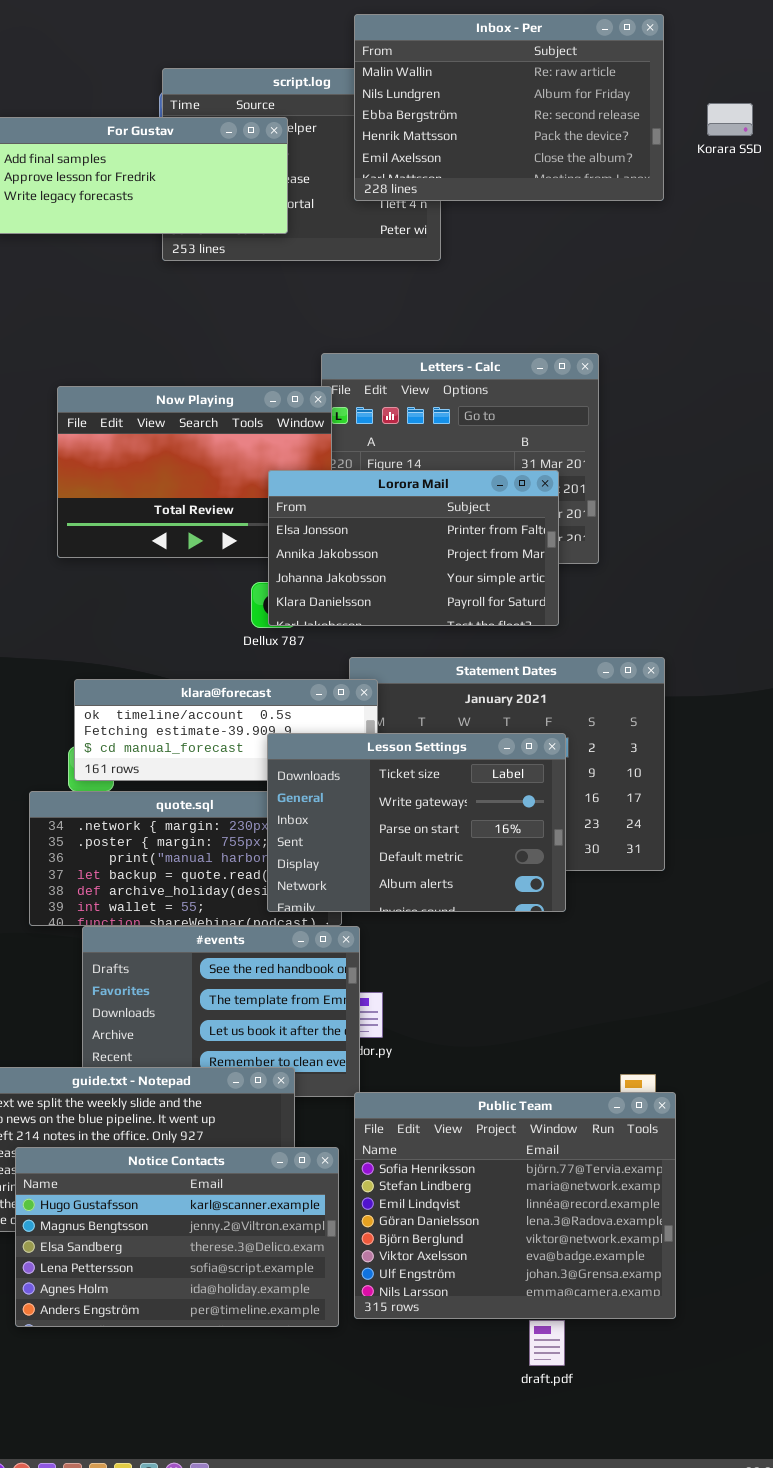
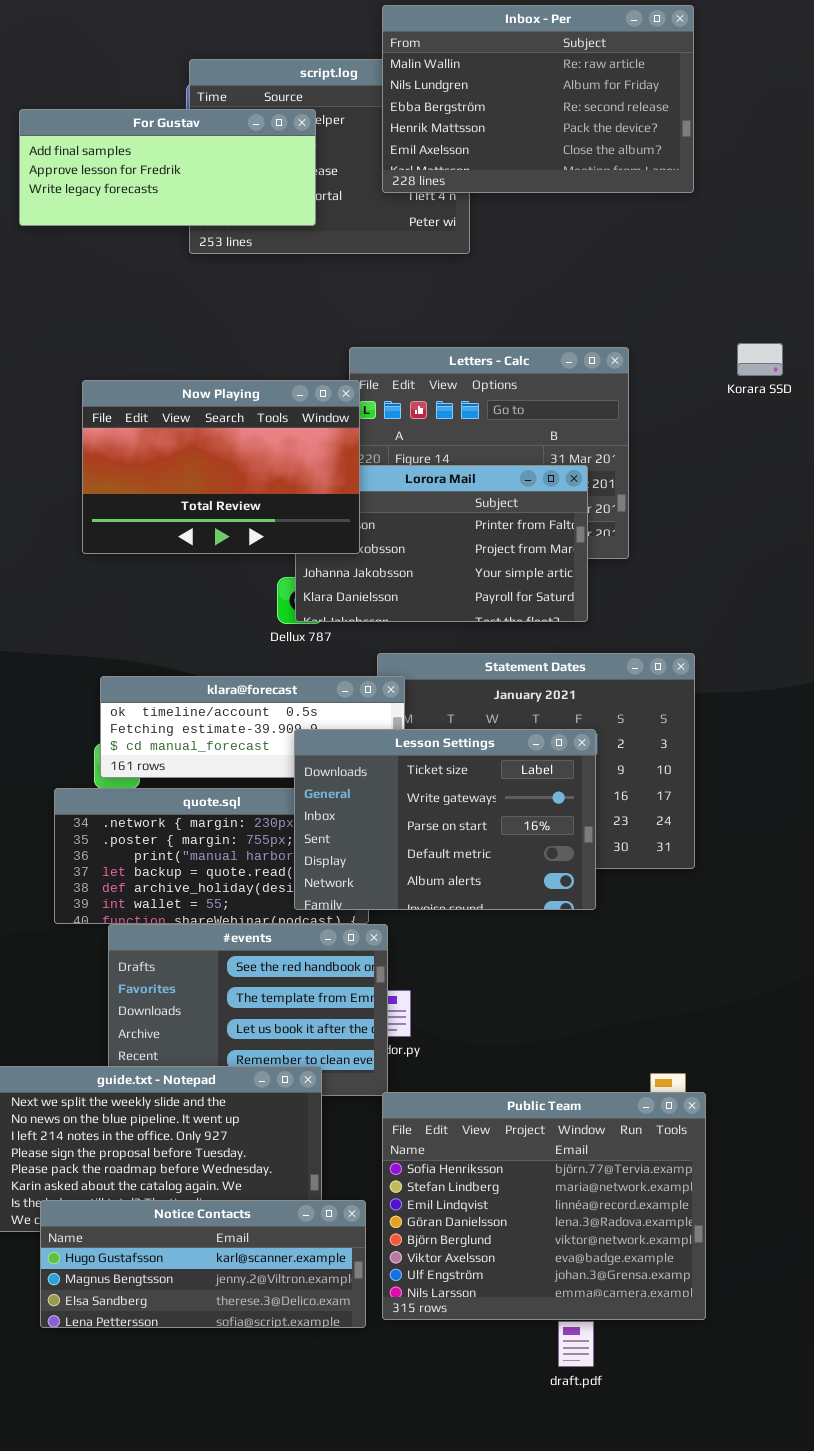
Korara SSD: [707,103,753,136] -> [737,343,783,376], moved
Now Playing: [57,386,332,558] -> [82,380,360,554], raised
Notice Contacts: [15,1147,339,1327] -> [40,1200,366,1328], resized

